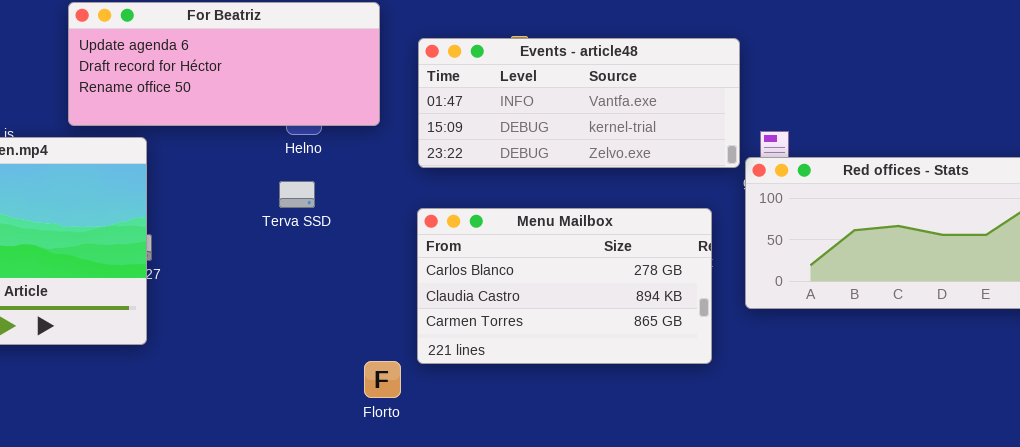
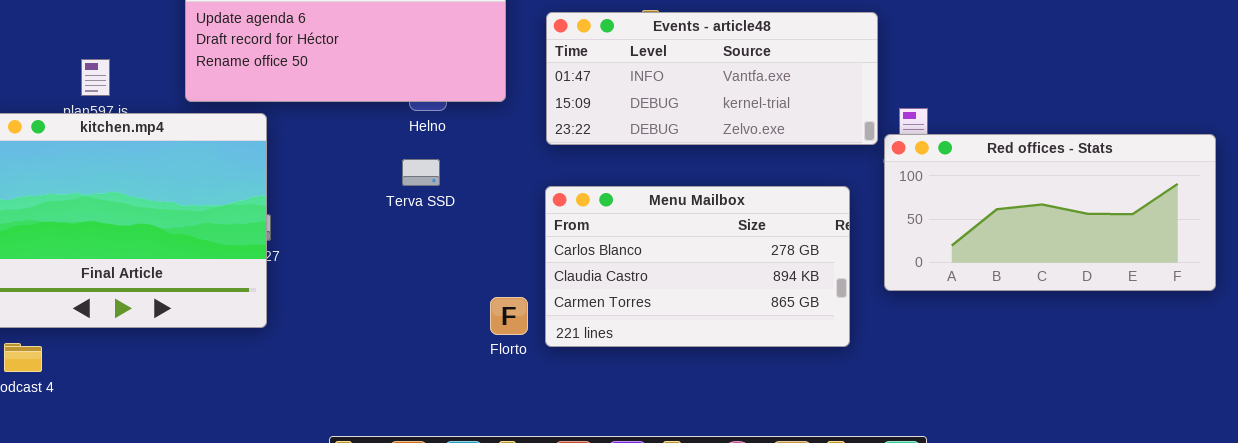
Florto: [364,361,401,398] -> [490,297,528,335], moved

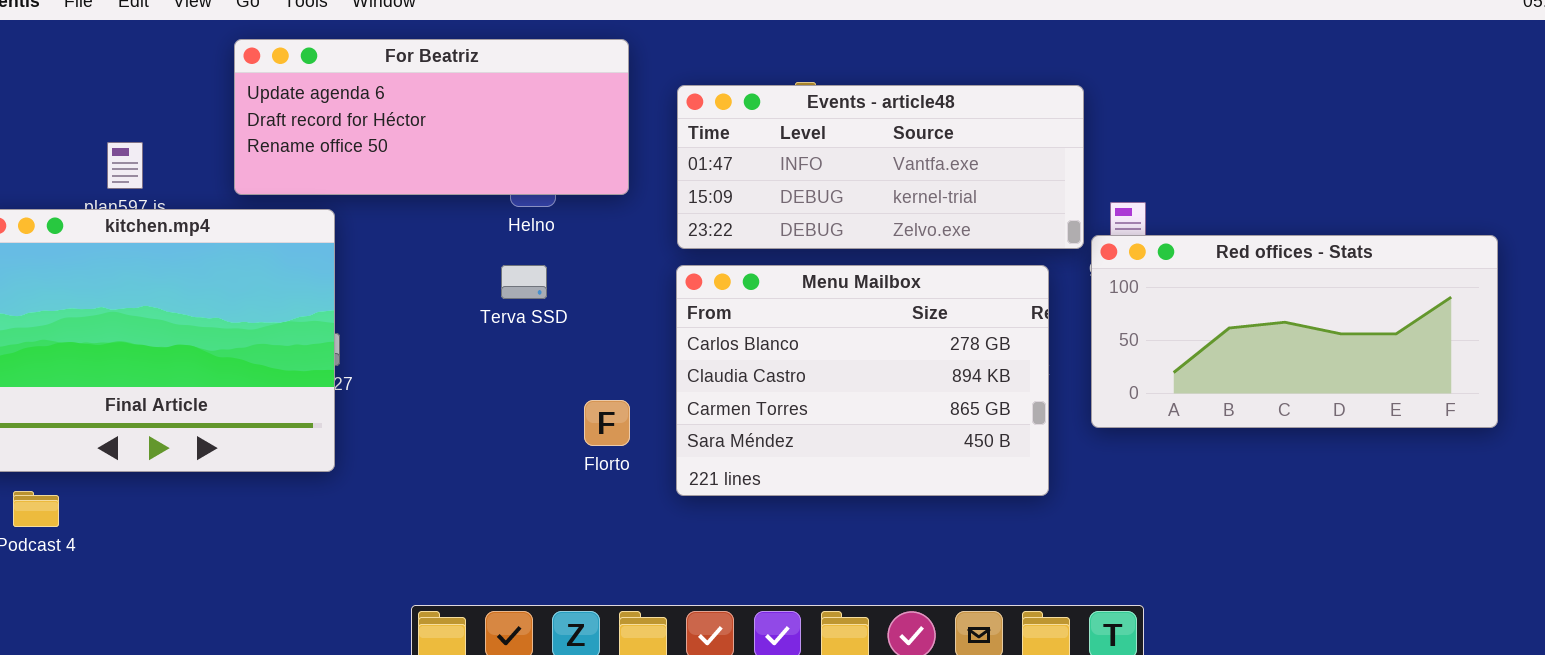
Menu Mailbox: [545,186,850,347] -> [676,265,1049,496], resized
Florto: [490,297,528,335] -> [584,400,630,446], moved

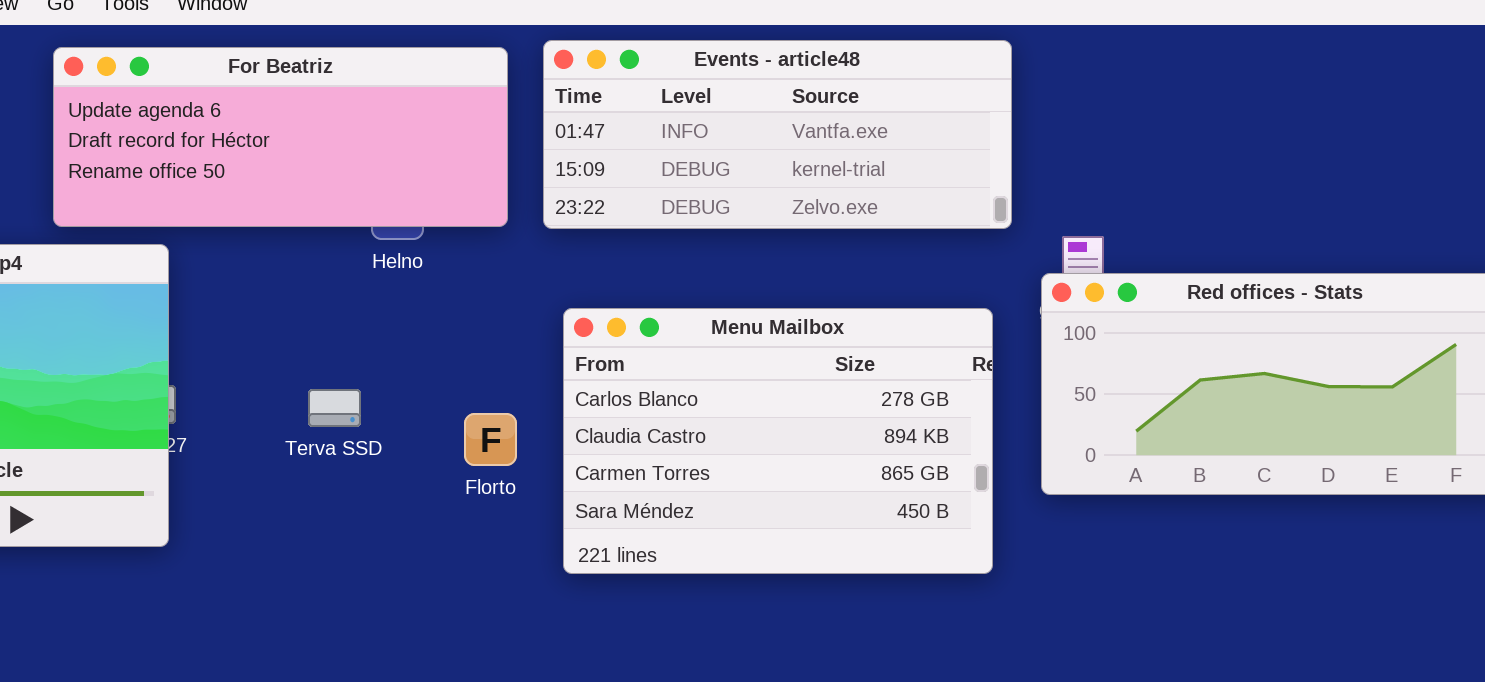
Events - article48: [677,85,1084,249] -> [543,40,1012,229], moved
Terva SSD: [501,265,547,299] -> [308,389,361,427], moved
Florto: [584,400,630,446] -> [464,413,517,466], moved

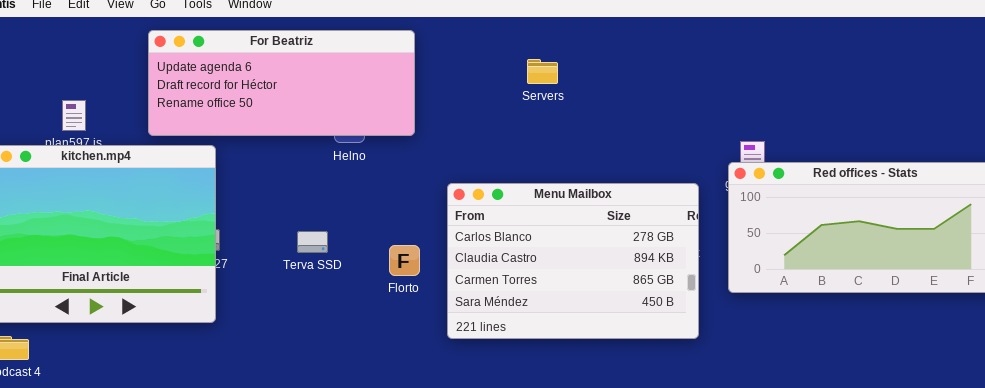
Events - article48: [543,40,1012,229] -> none, closed

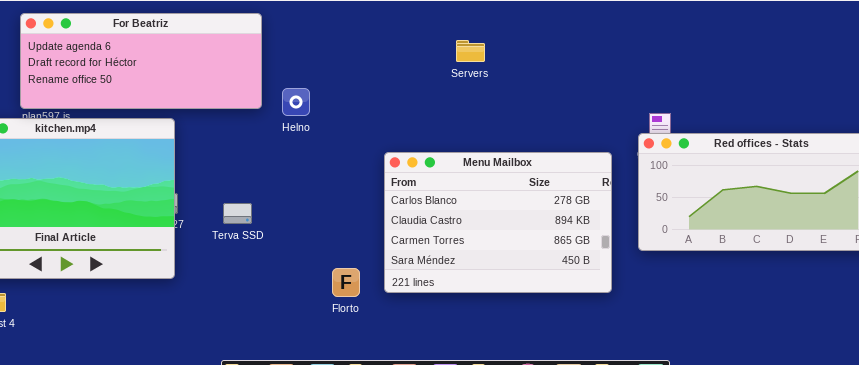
For Beatriz: [148,30,415,136] -> [20,13,262,109], moved
Terva SSD: [297,231,328,253] -> [223,203,252,224], moved
Florto: [389,245,420,276] -> [332,268,360,297], moved

